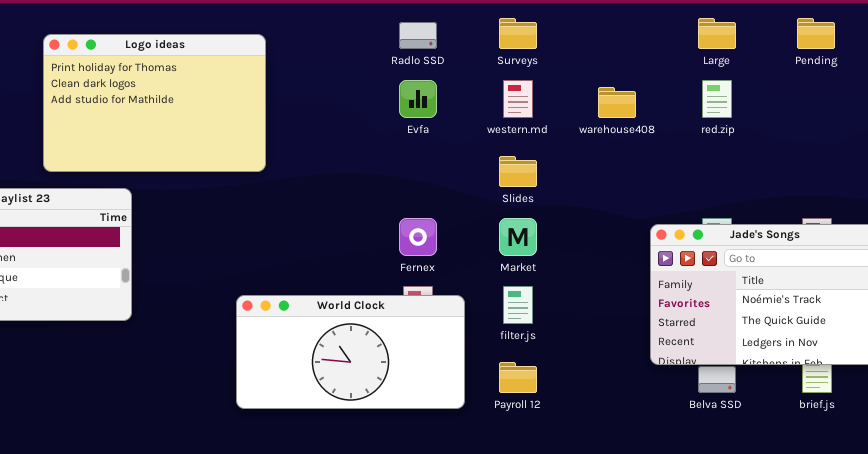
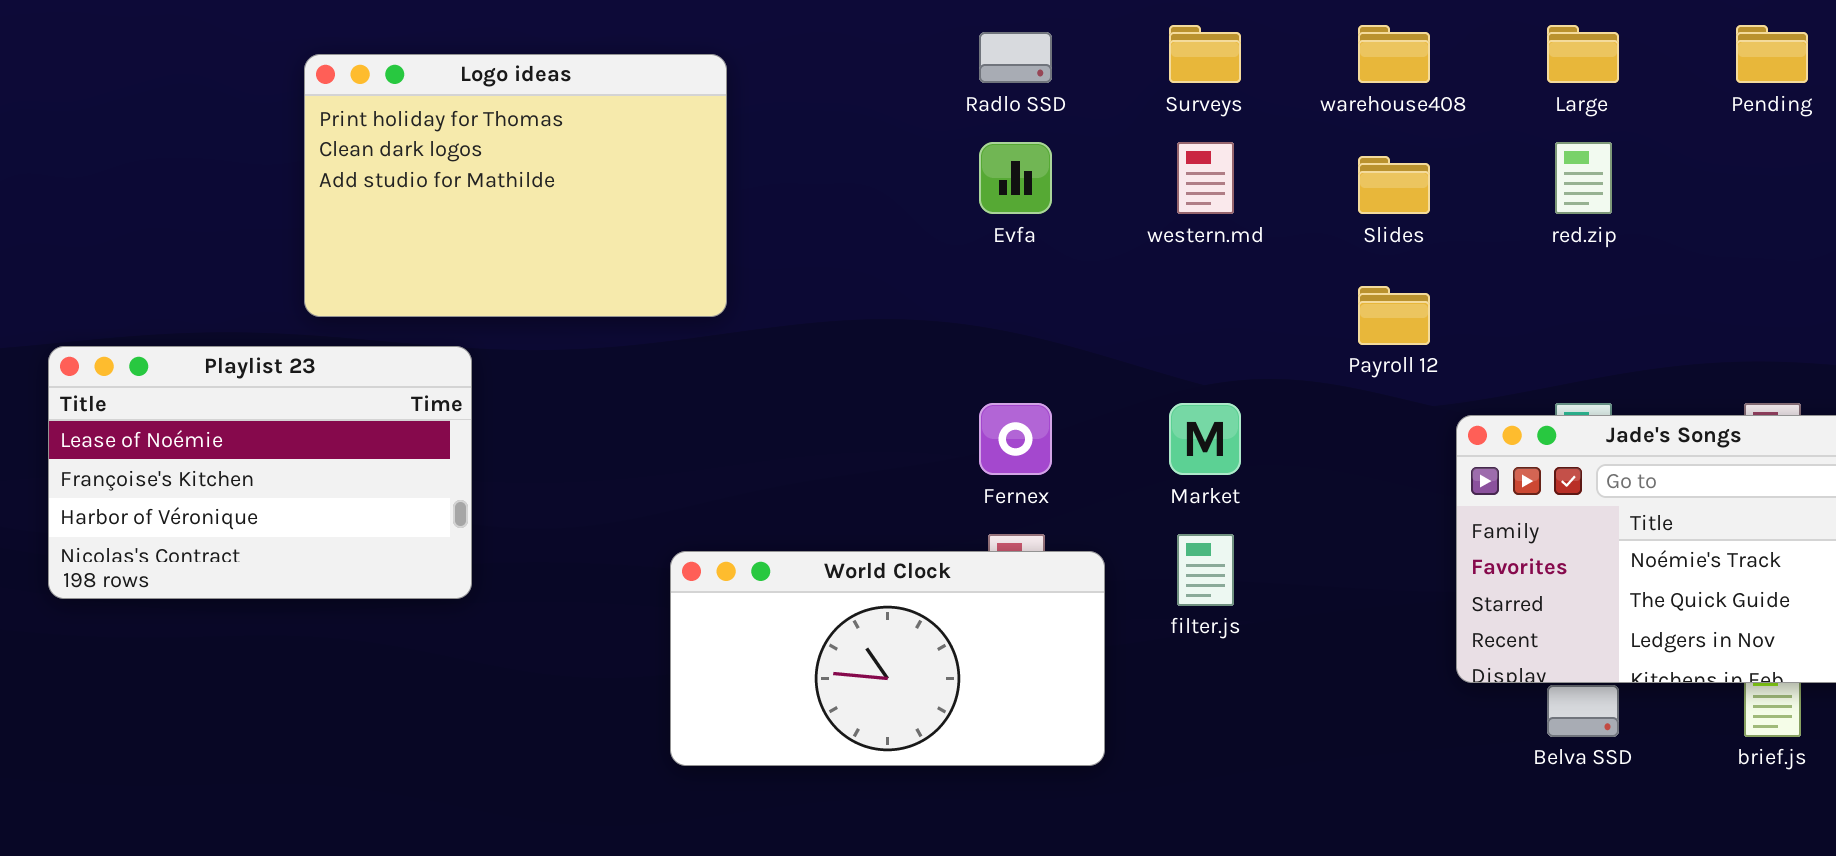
warehouse408: [598,87,636,118] -> [1358,25,1430,83], moved
Slides: [499,156,537,187] -> [1358,156,1430,214], moved
Payroll 12: [499,362,537,393] -> [1358,286,1430,345], moved

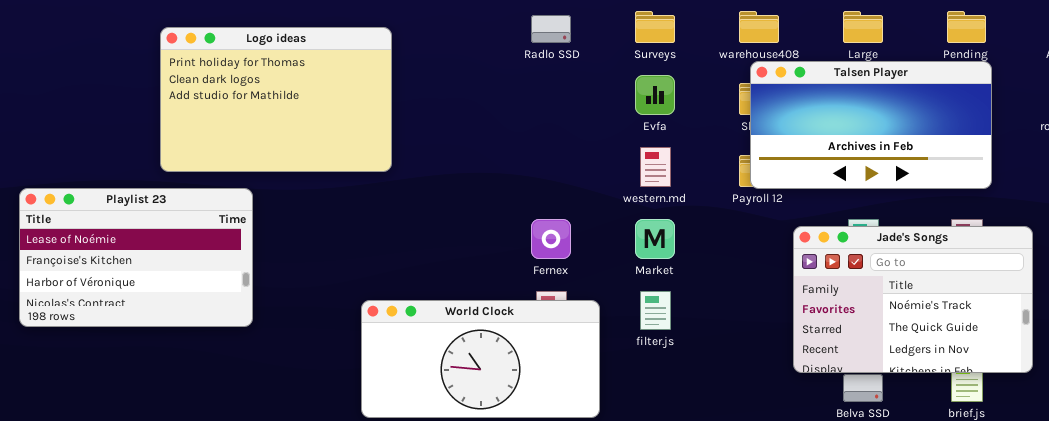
Talsen Player: none -> [750,61,992,189], opened
Evfa: [979,142,1052,214] -> [635,75,675,115], moved
western.md: [1177,142,1234,214] -> [640,147,671,187], moved

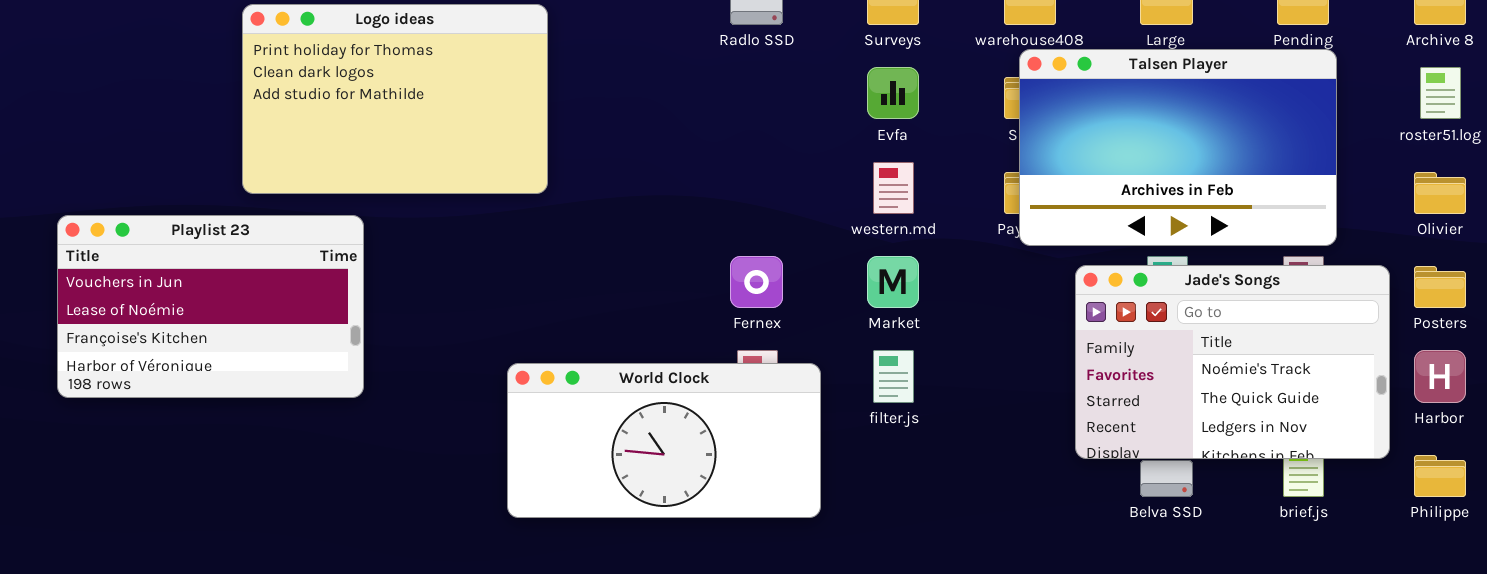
Talsen Player: [750,61,992,189] -> [1019,49,1337,246], resized
Playlist 23: [19,188,253,327] -> [57,215,364,398], scrolled up 1 row

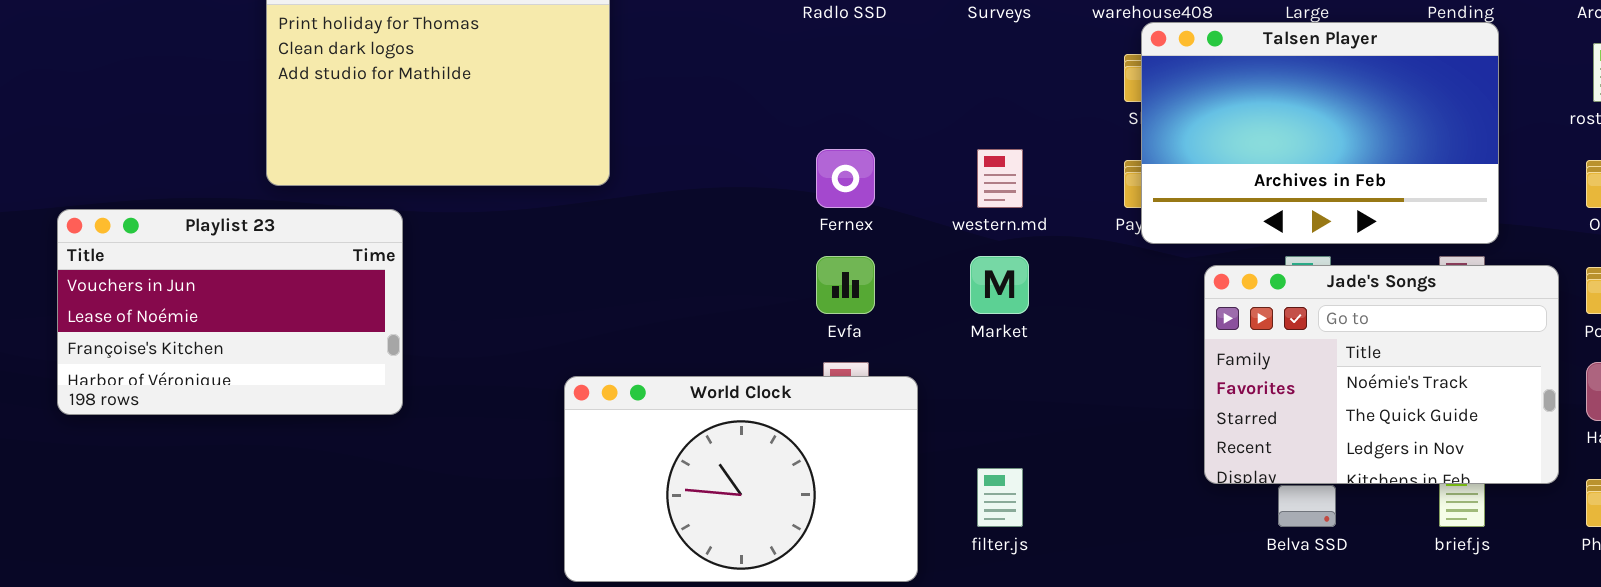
Evfa: [867,67,919,119] -> [816,256,875,314], moved
Fernex: [730,256,783,308] -> [816,149,875,208], moved
filter.js: [873,350,914,403] -> [977,468,1023,527], moved
World Clock: [507,363,821,518] -> [564,376,918,582], resized

